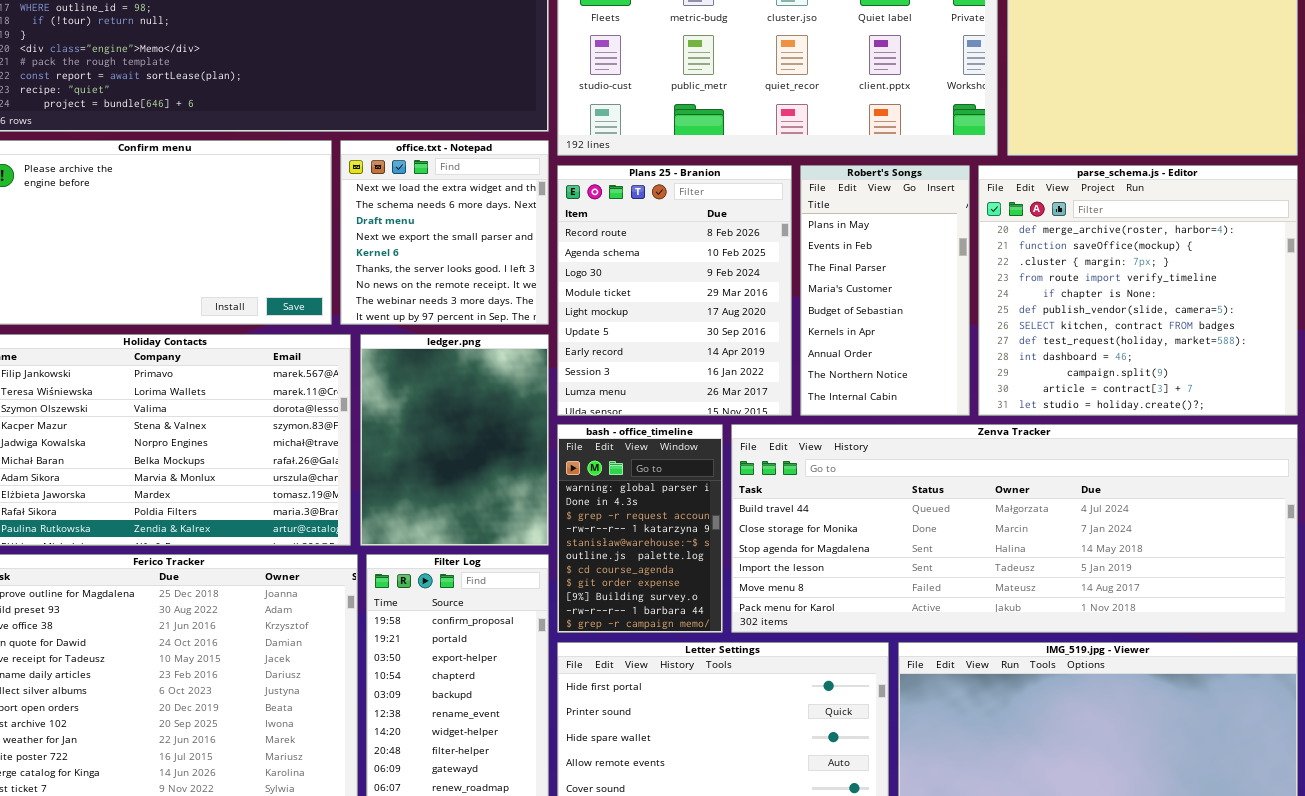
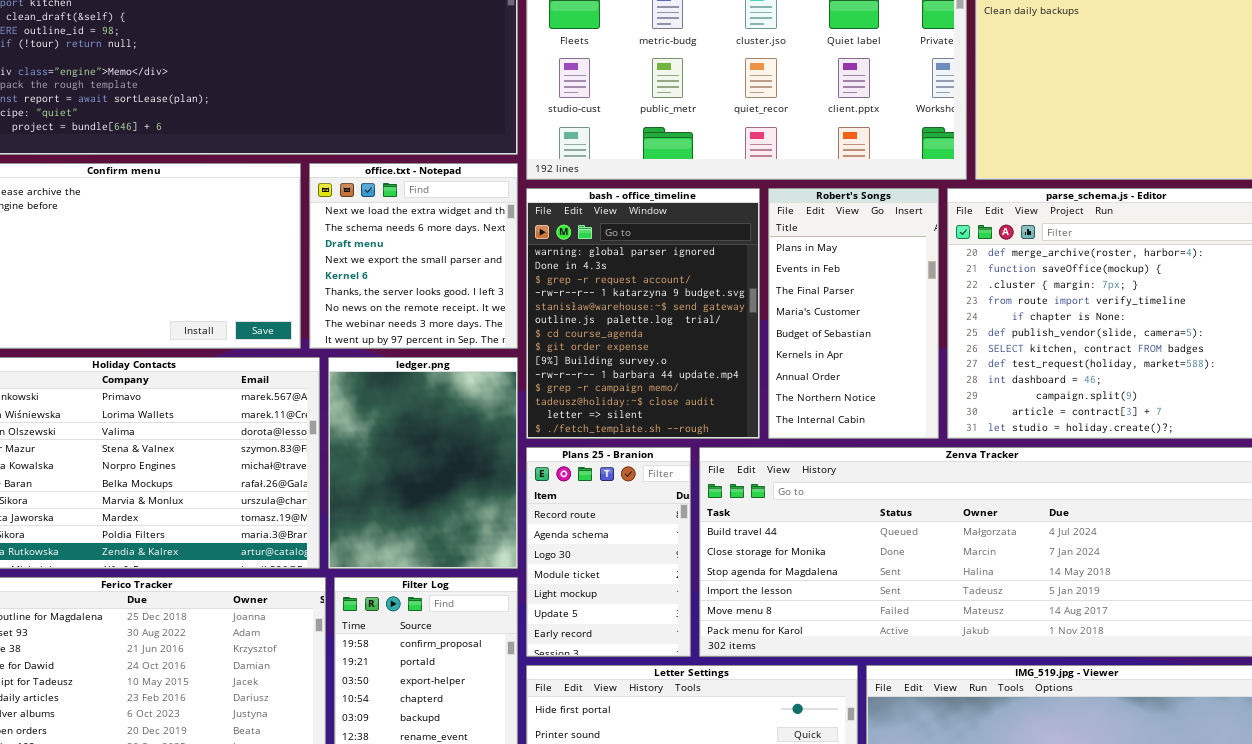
Plans 25 - Branion: [557,165,792,416] -> [526,447,691,657], moved, resized
bash - office_timeline: [557,424,723,633] -> [526,188,760,439], moved, resized

